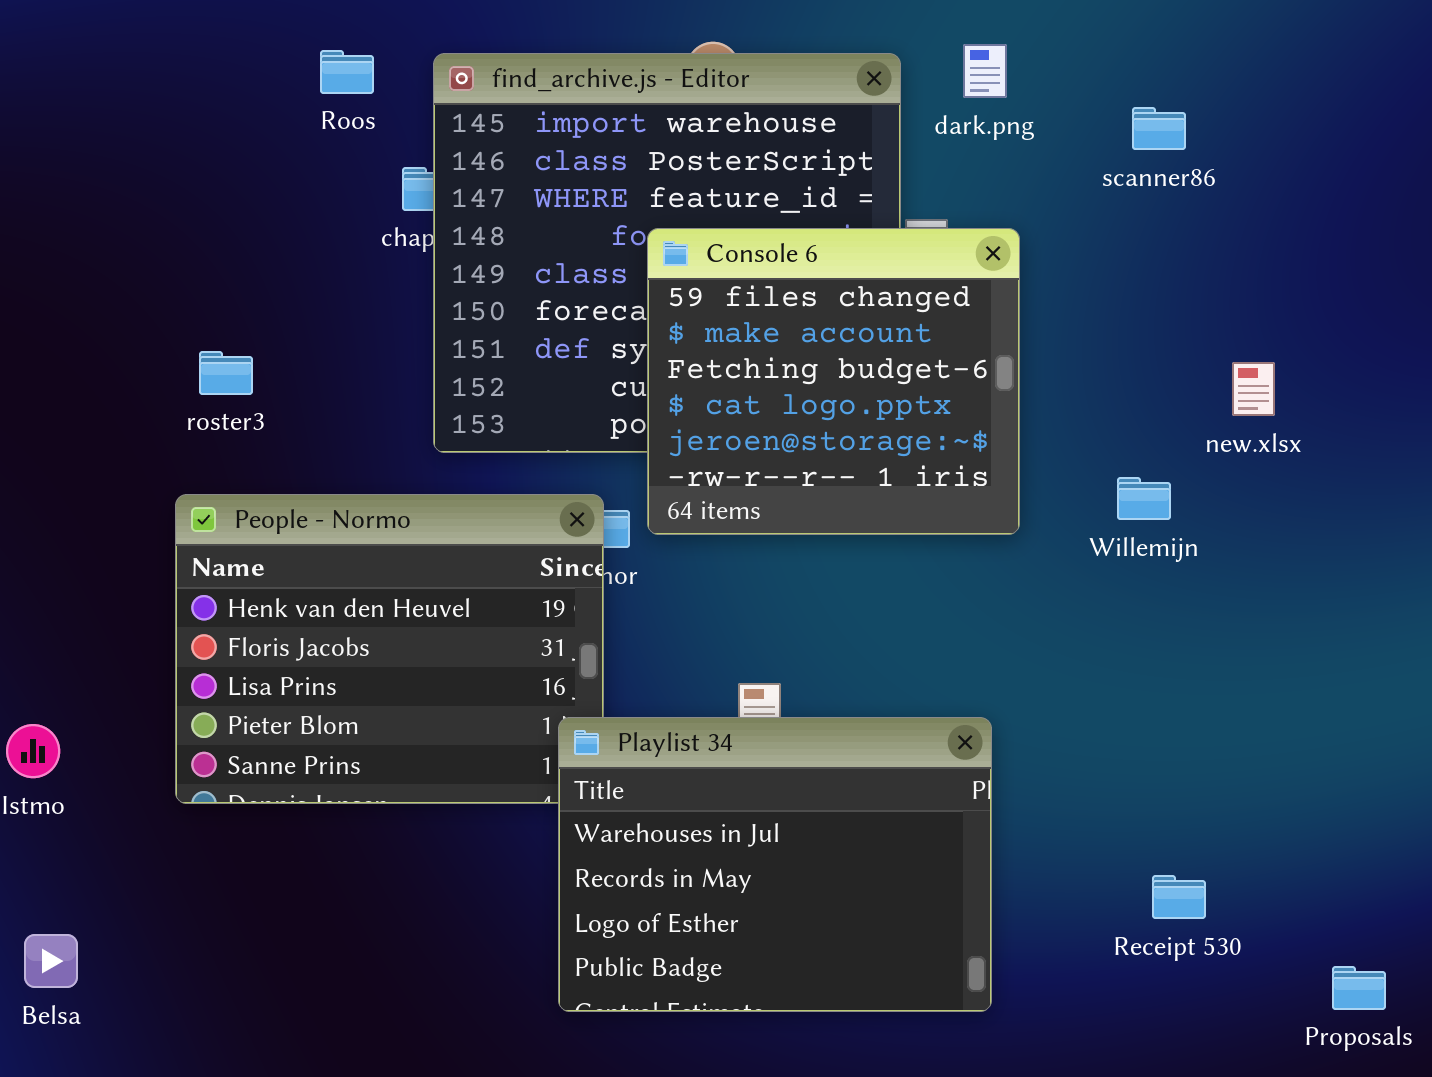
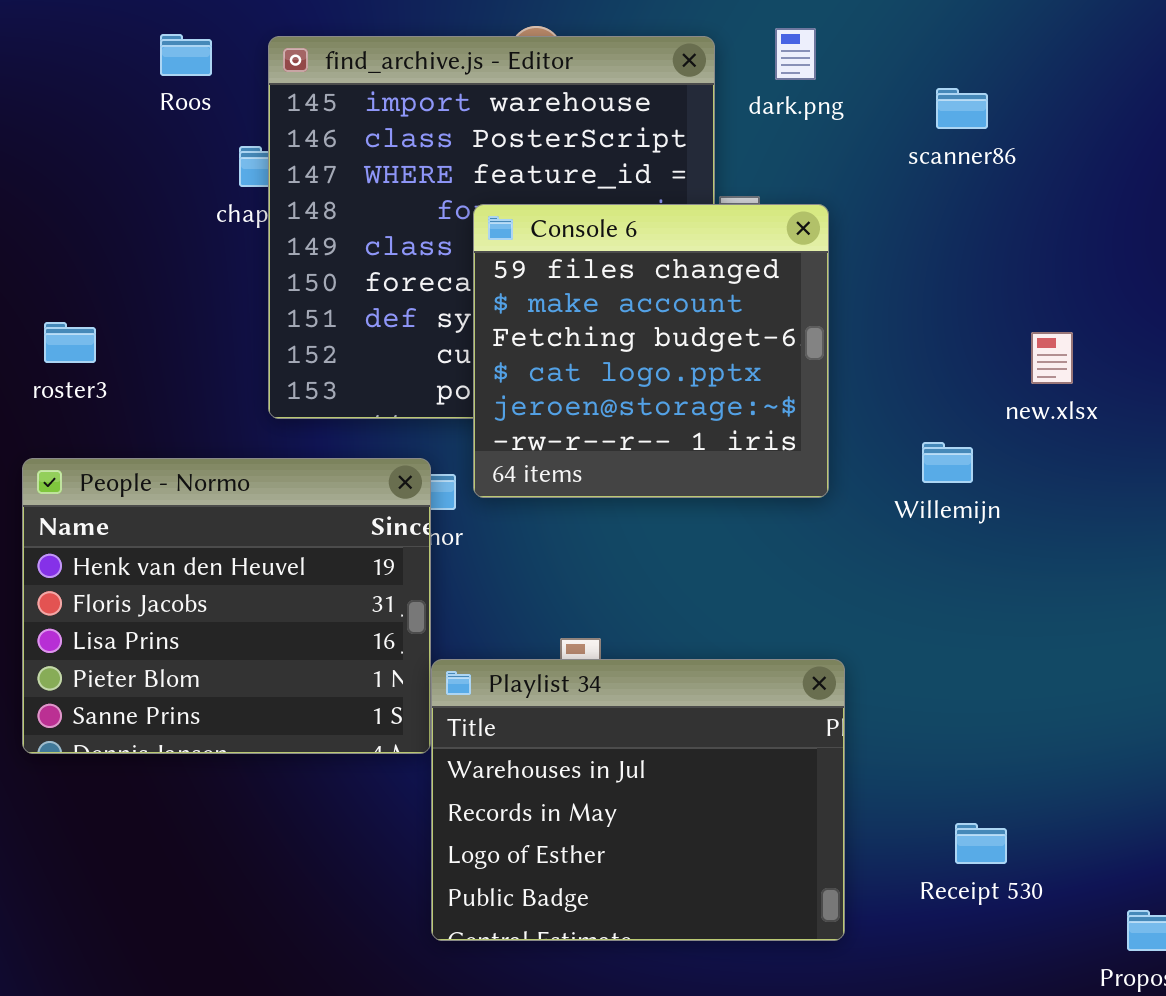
Playlist 34: [558,717,992,1012] -> [431,659,845,941], moved

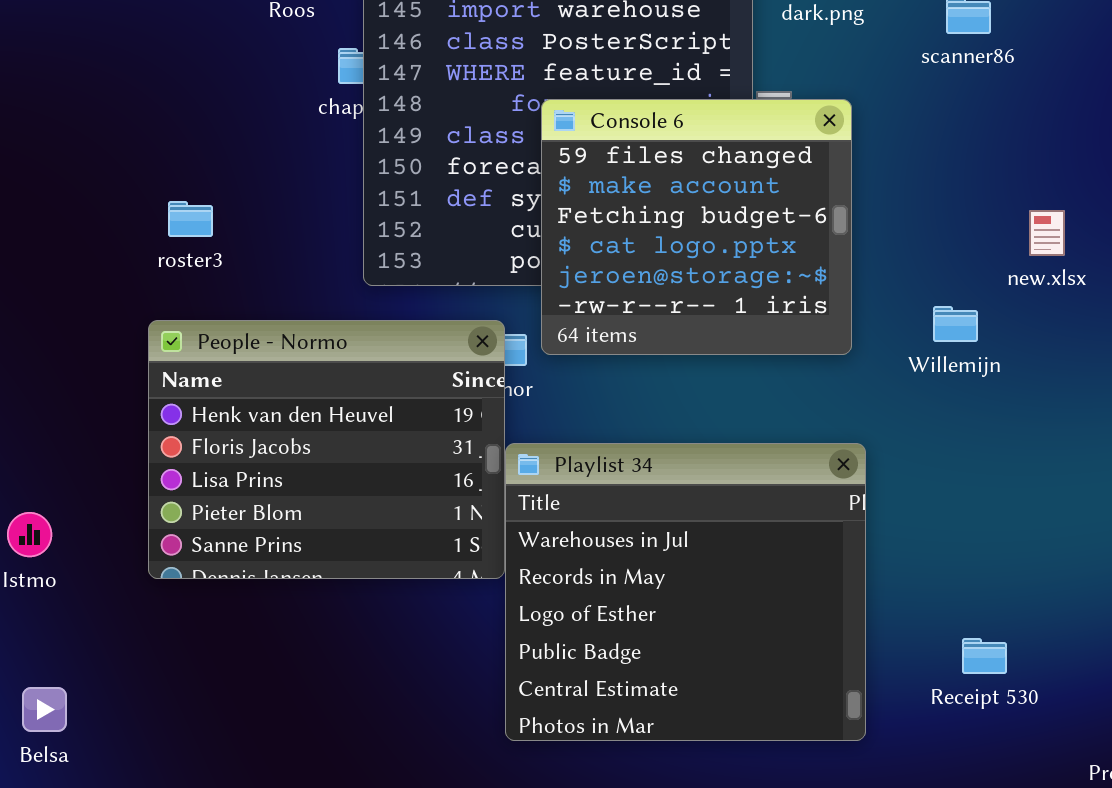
Playlist 34: [431,659,845,941] -> [505,443,866,741], resized

